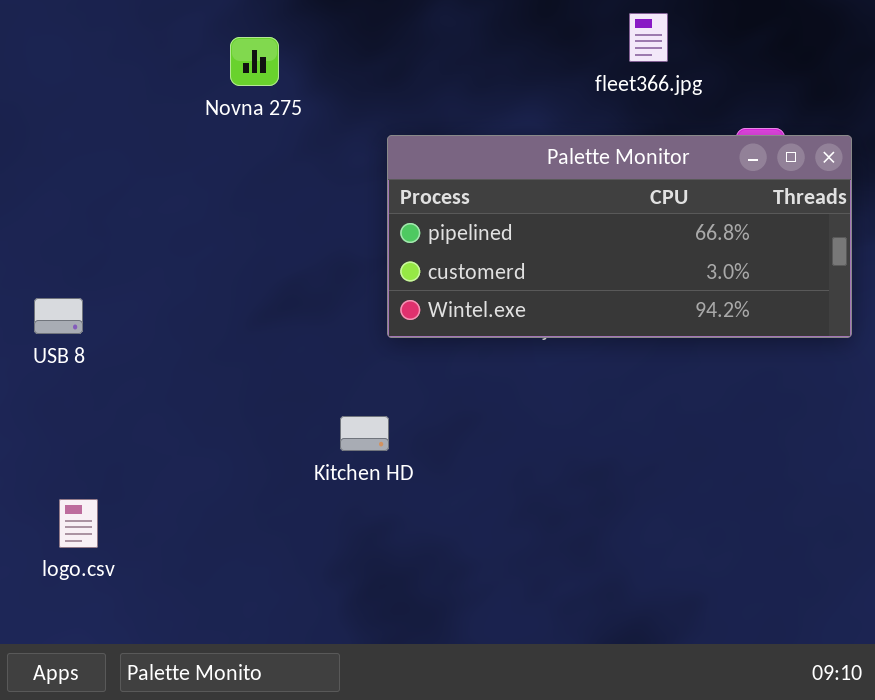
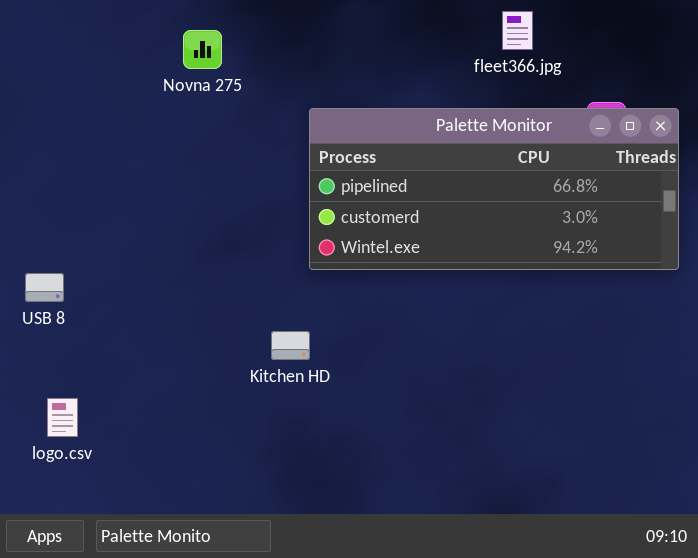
USB 8: [34,298,83,334] -> [25,273,64,302], moved

